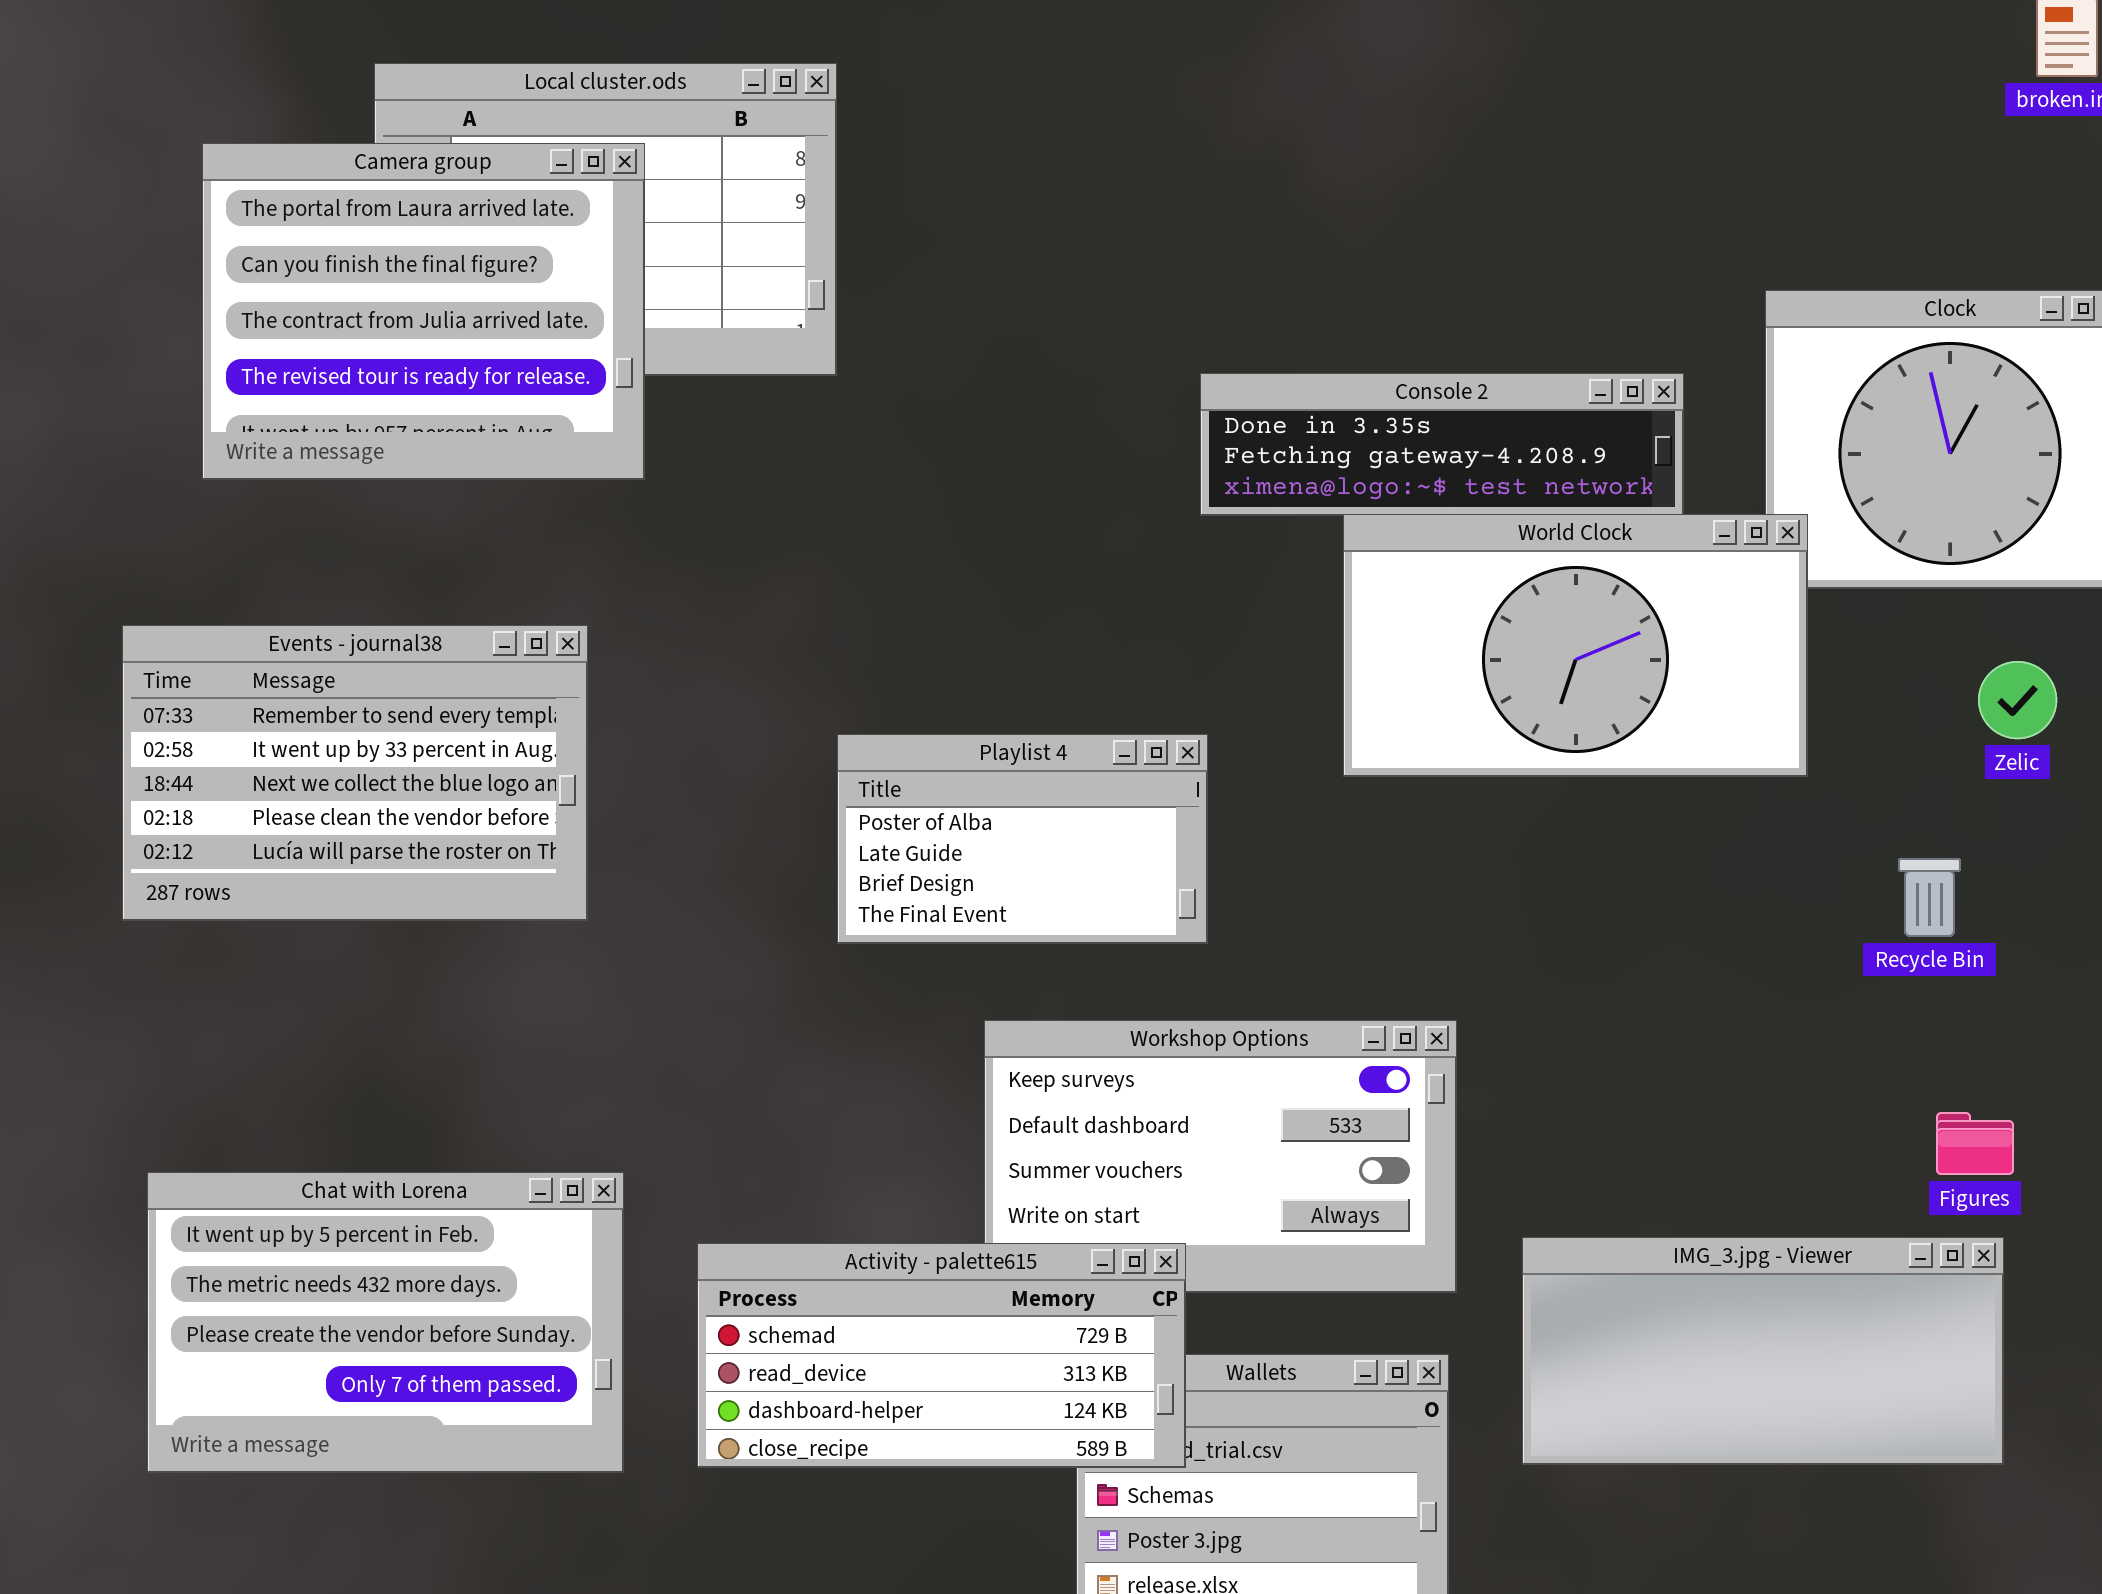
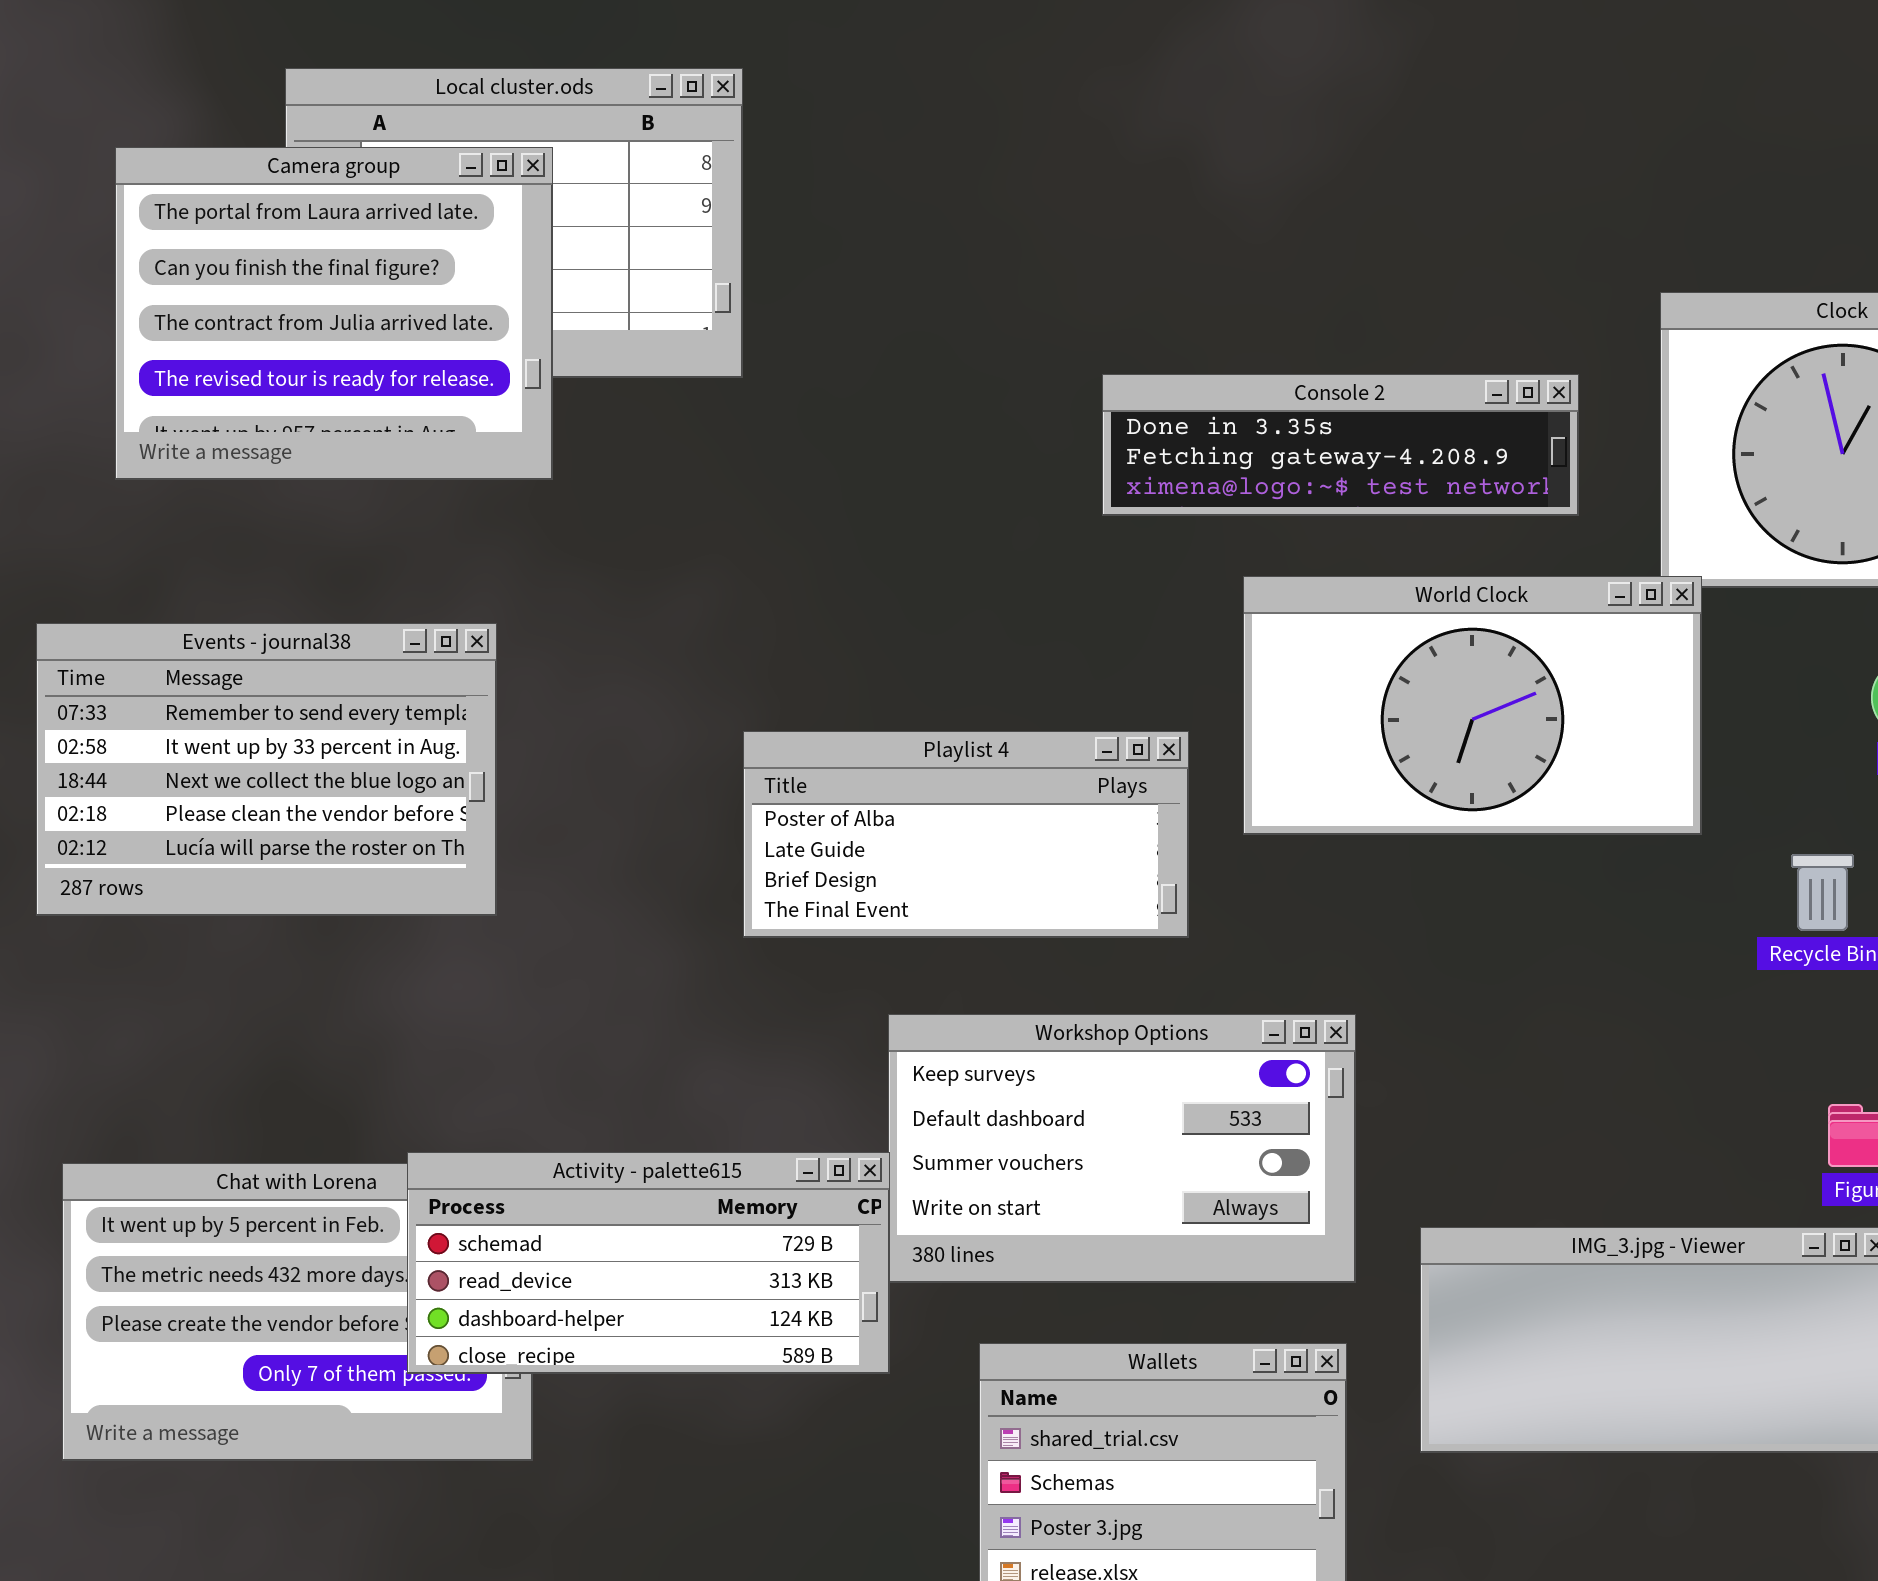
World Clock: [1343,514,1808,777] -> [1243,576,1702,835], moved
Playlist 4: [837,734,1208,944] -> [743,731,1189,938], resized
Activity - palette615: [697,1243,1186,1468] -> [407,1152,890,1374], moved

